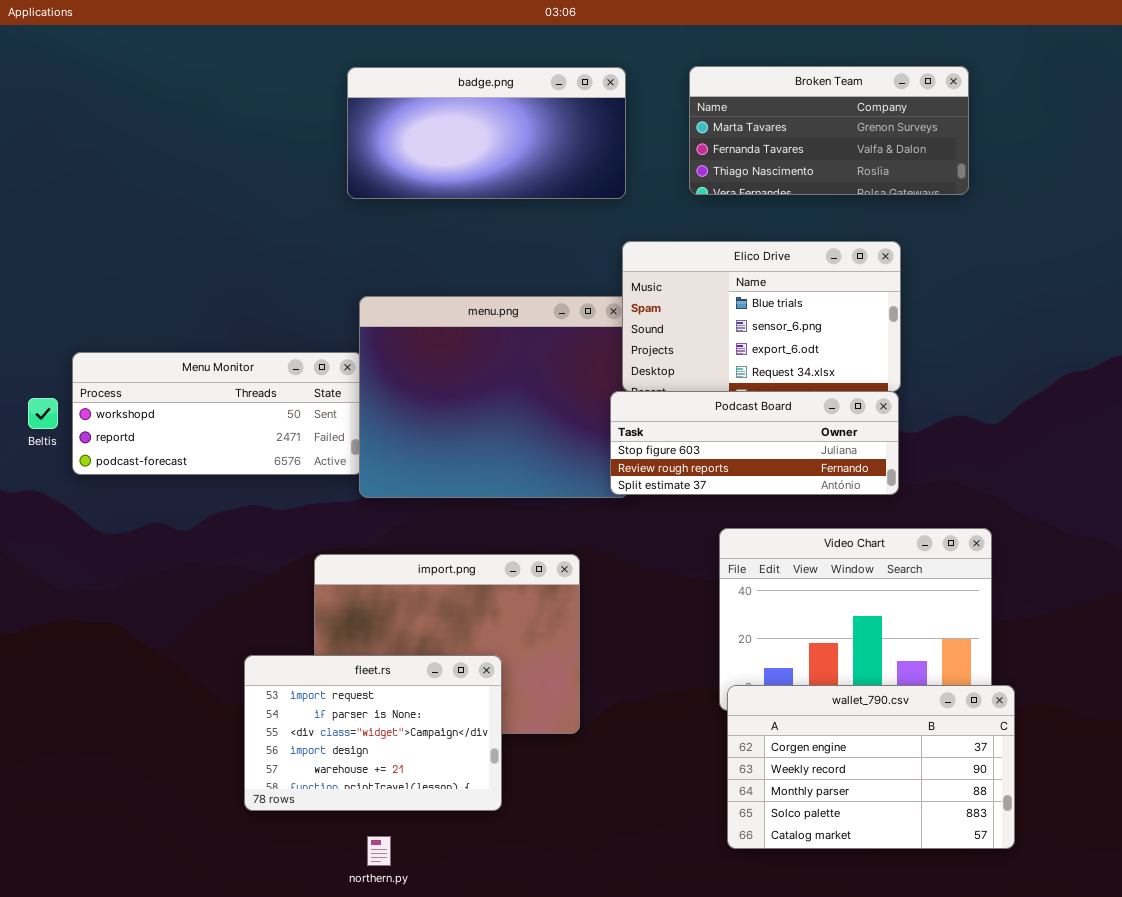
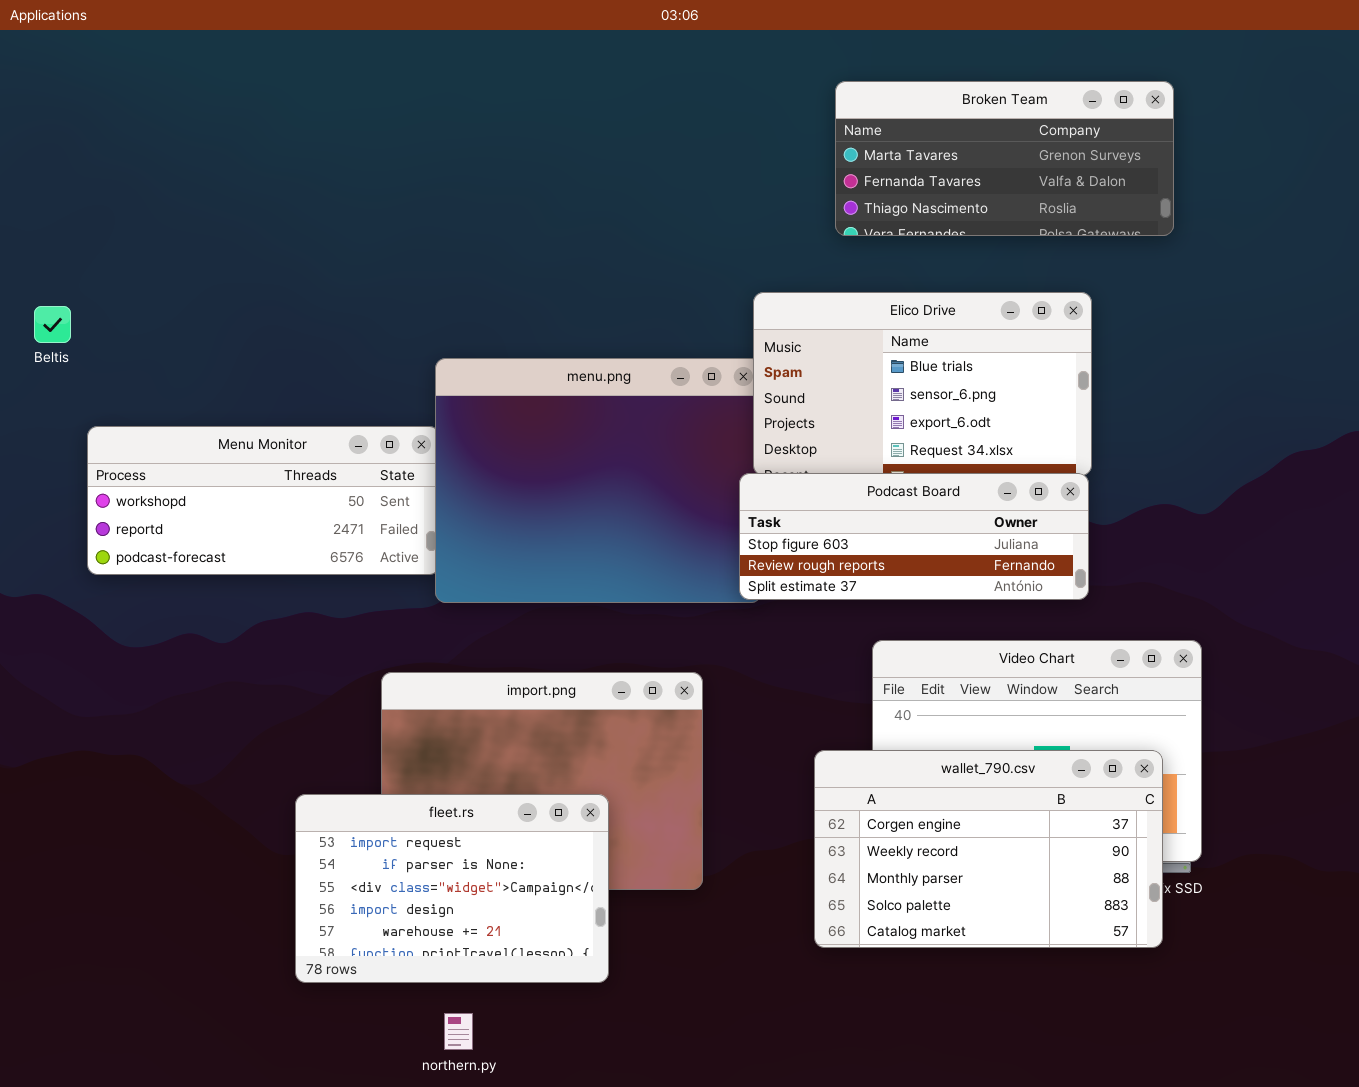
badge.png: [347,67,626,199] -> none, closed
Beltis: [28,398,58,429] -> [34,306,71,343], moved
wallet_790.csv: [727,685,1015,849] -> [814,750,1163,948], moved

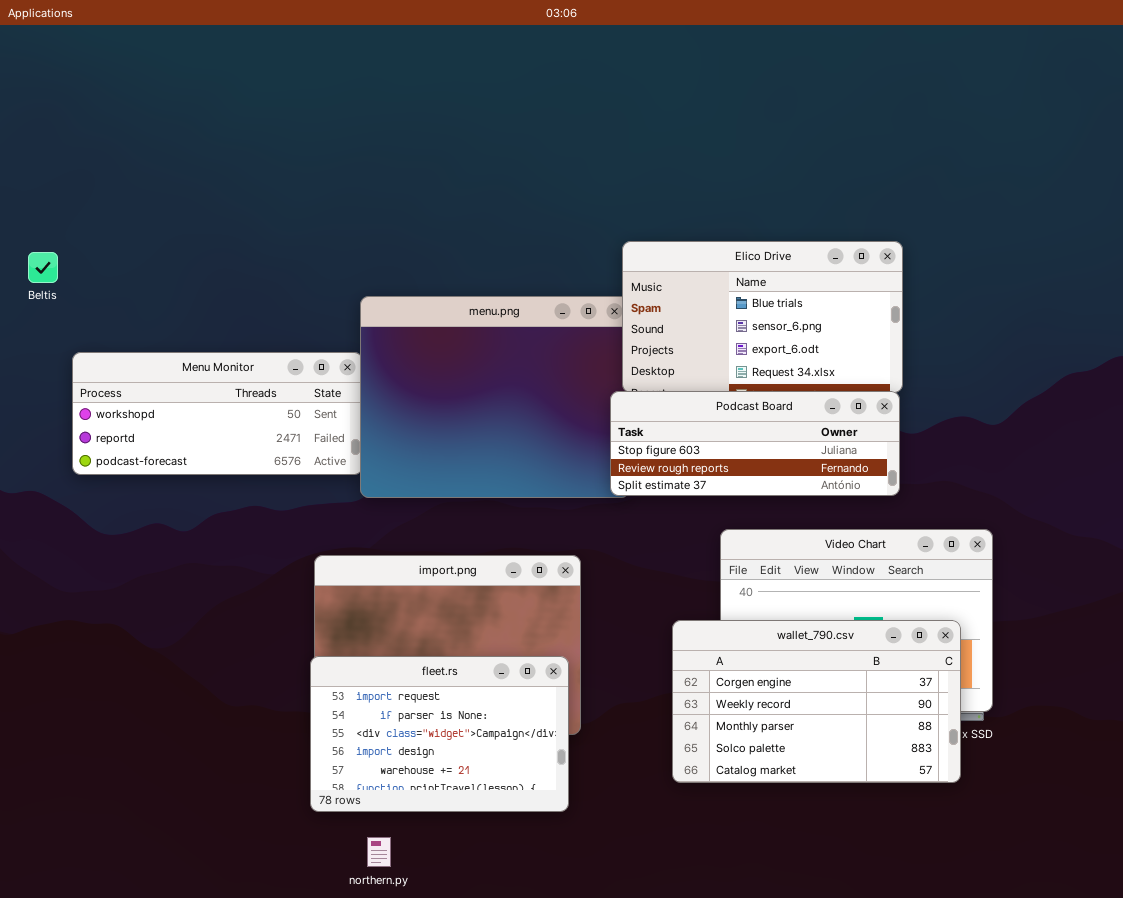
Broken Team: [835,81,1174,236] -> none, closed
fleet.rs: [295,794,609,983] -> [310,656,569,812], moved

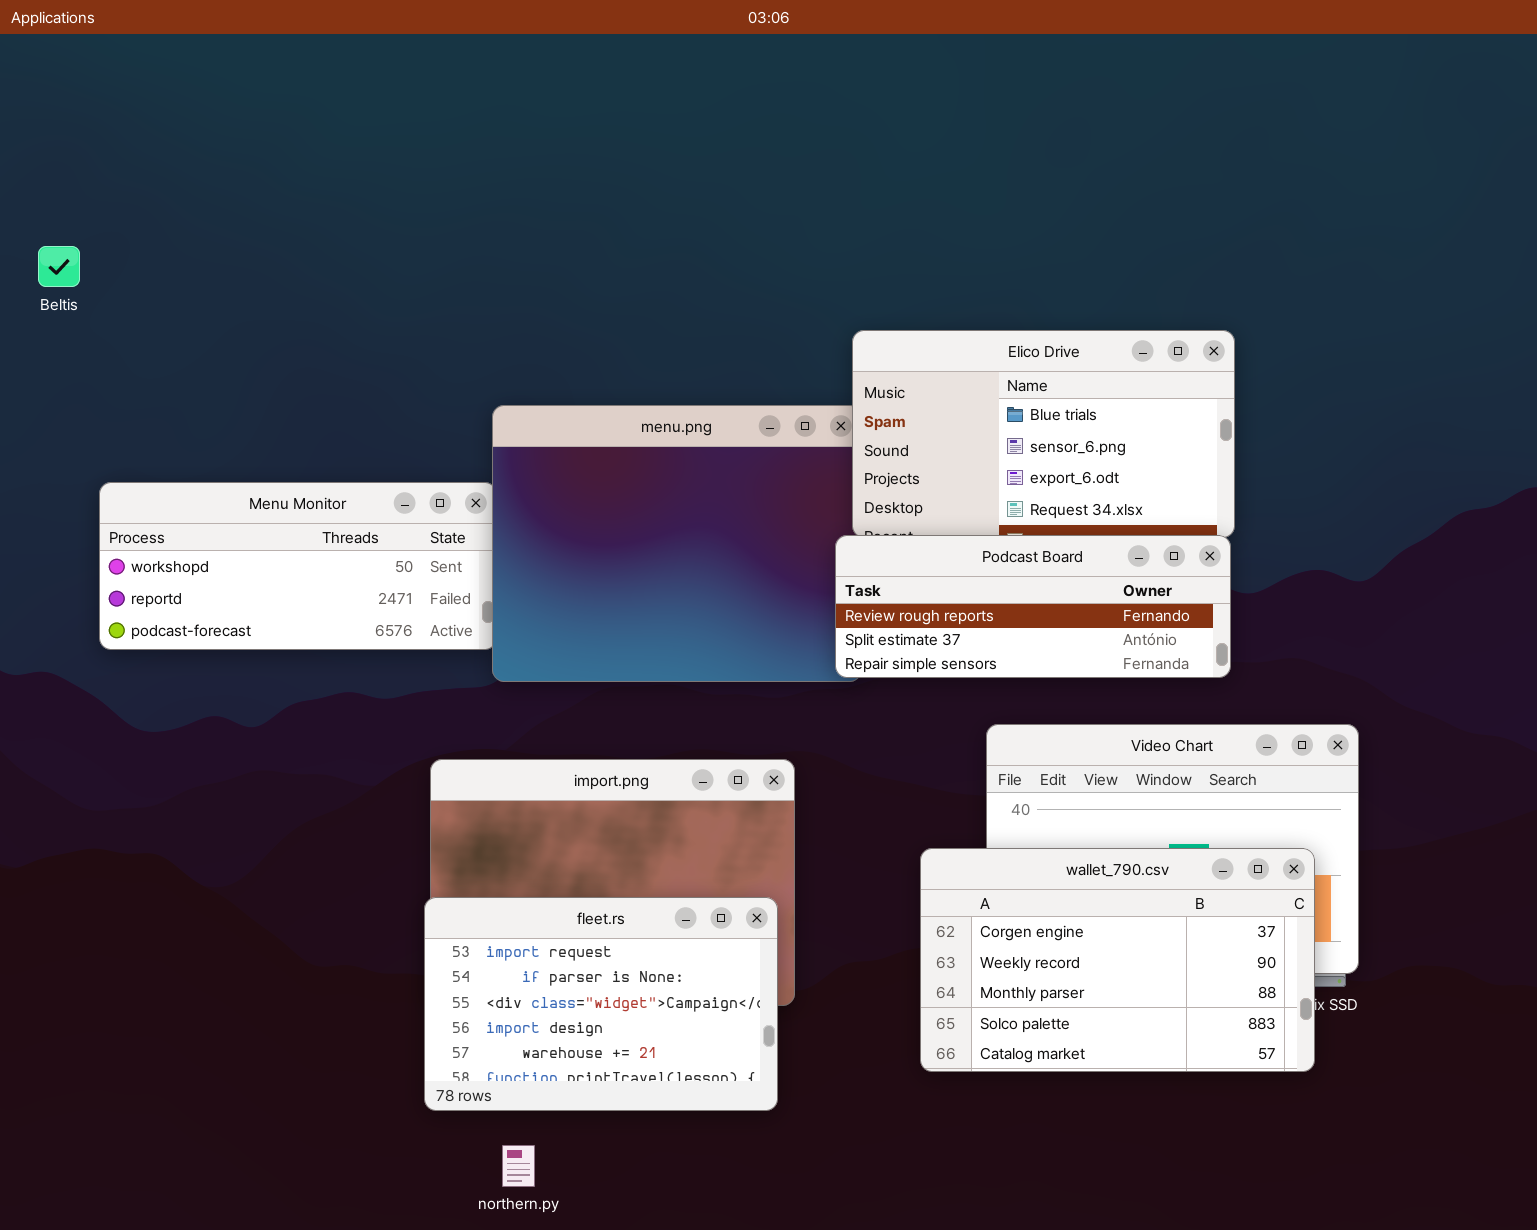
Beltis: [28,252,58,283] -> [38,246,80,287], moved
Podcast Board: [610,391,900,496] -> [835,535,1231,678], scrolled down 1 row

